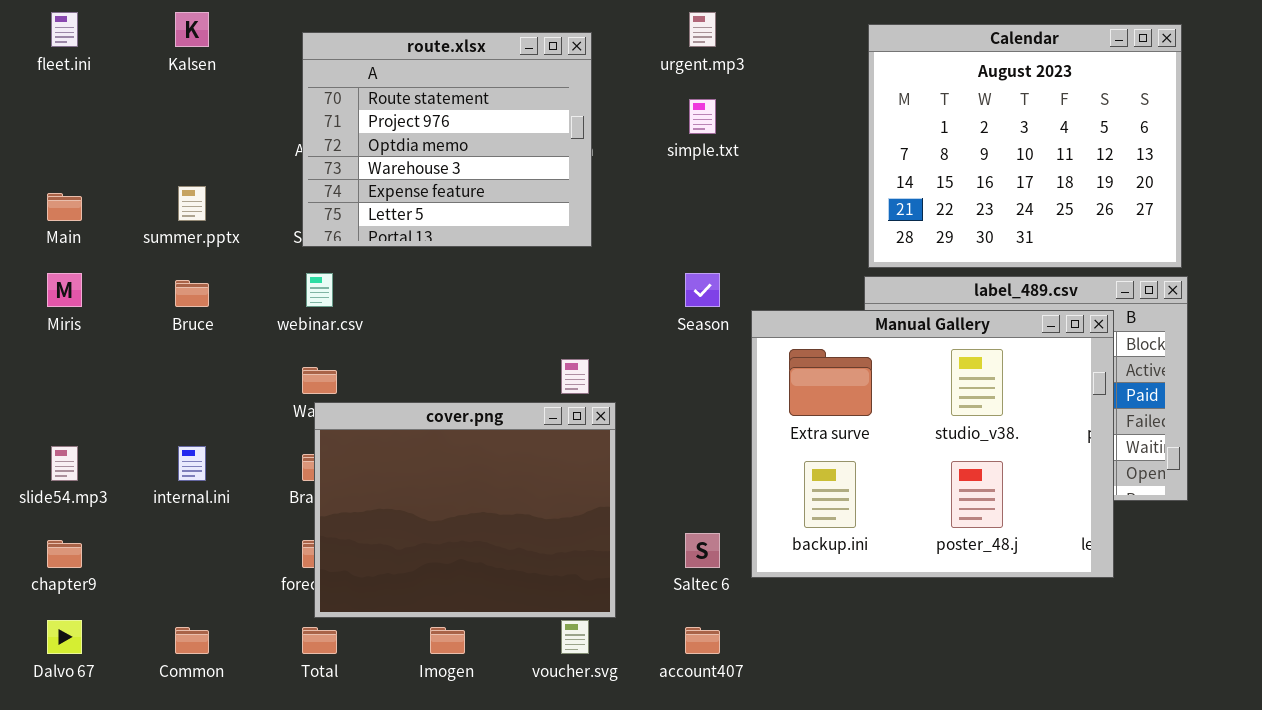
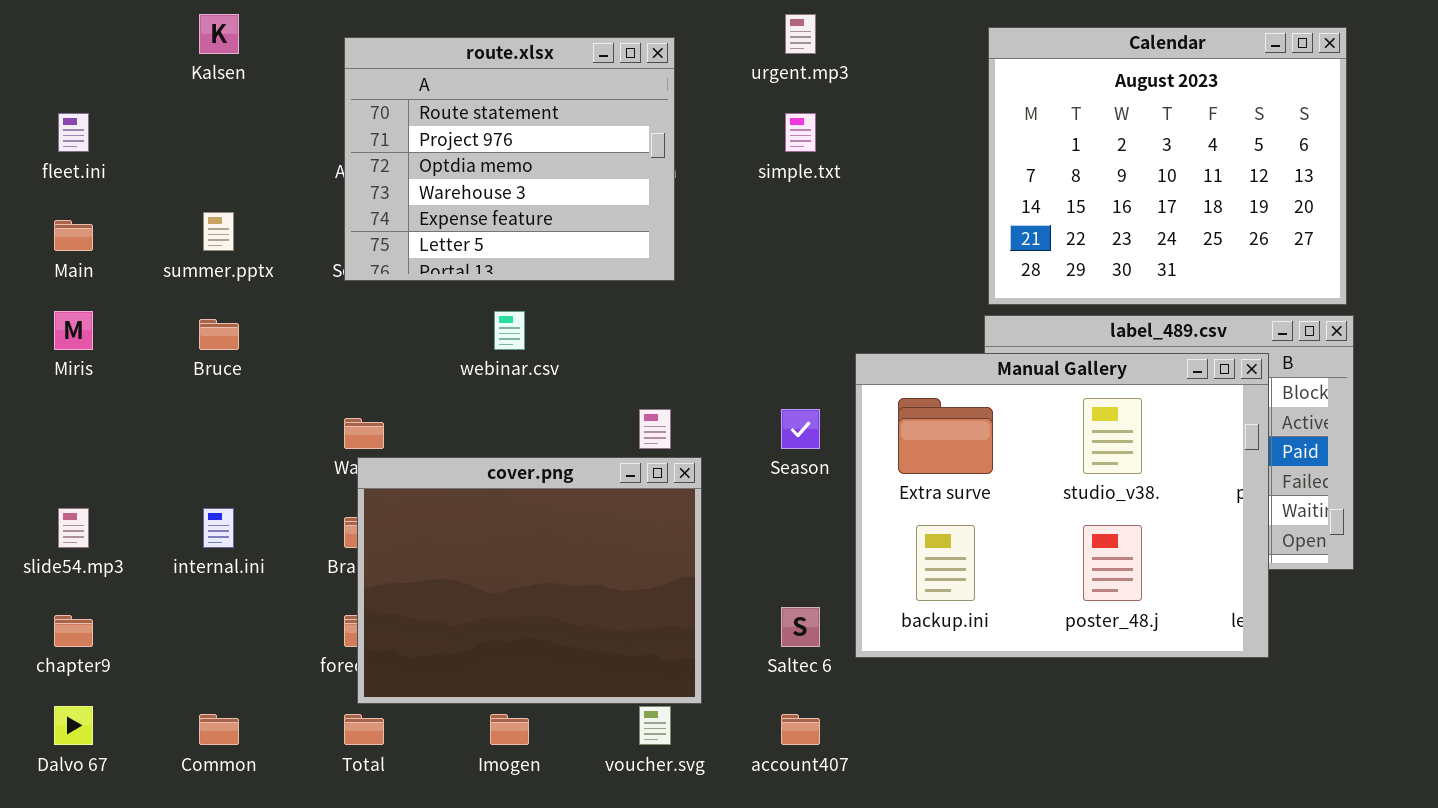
fleet.ini: [51,12,78,47] -> [58,113,89,152], moved
webinar.csv: [306,273,333,307] -> [494,311,525,350], moved
Season: [685,273,720,307] -> [781,409,820,449], moved

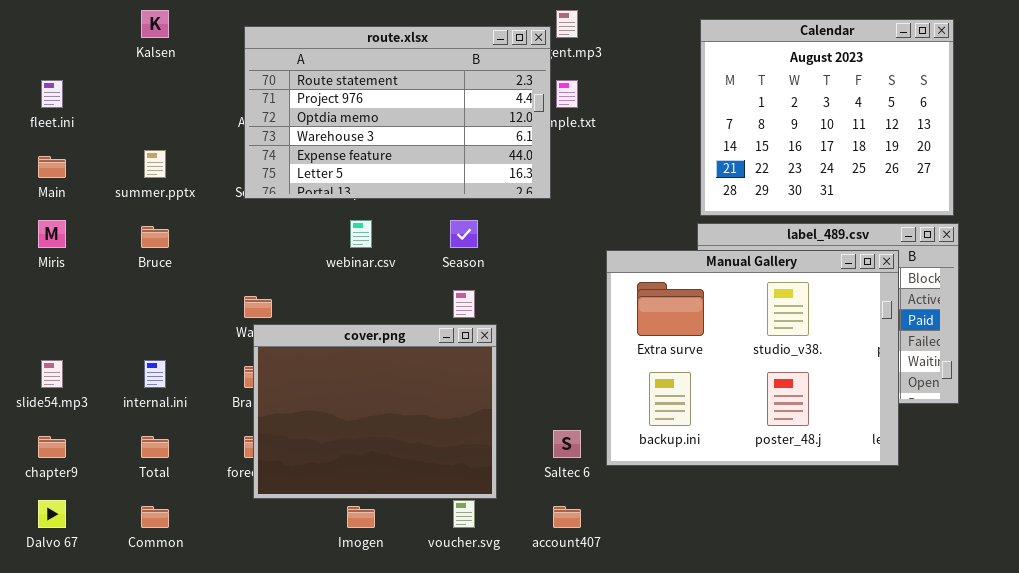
route.xlsx: [344,37,675,281] -> [244,26,551,199], resized
Season: [781,409,820,449] -> [450,220,478,248], moved
Total: [344,714,384,745] -> [141,436,169,458], moved

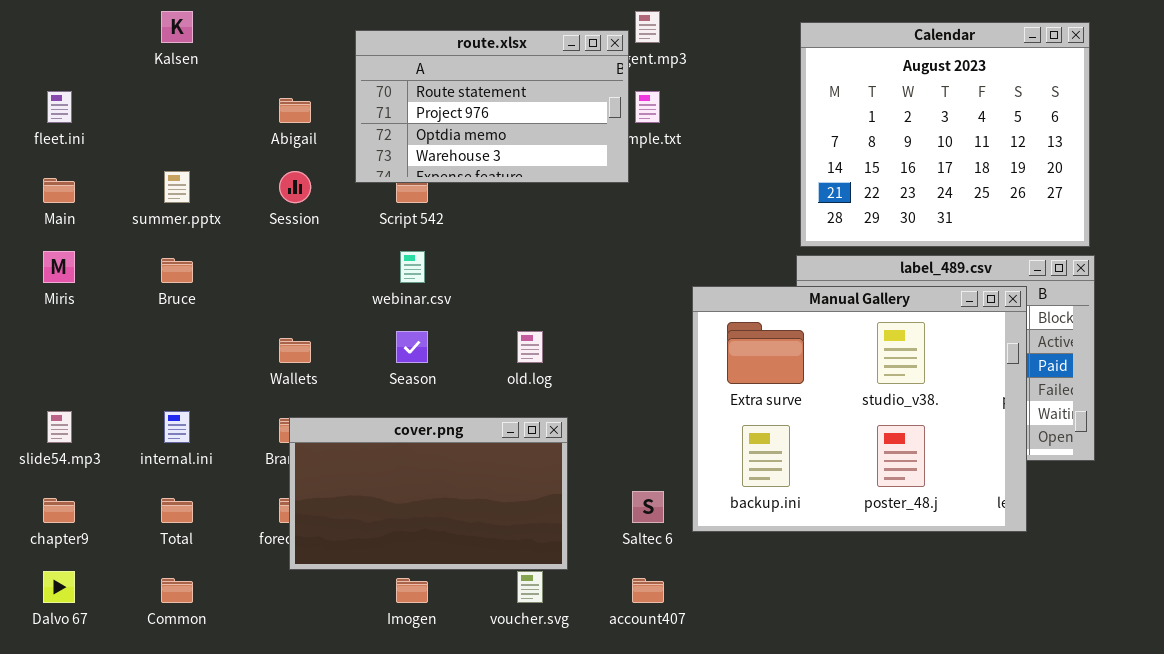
route.xlsx: [244,26,551,199] -> [355,30,629,183], resized
Season: [450,220,478,248] -> [396,331,428,363], moved
cover.png: [253,324,497,499] -> [289,417,568,570], resized

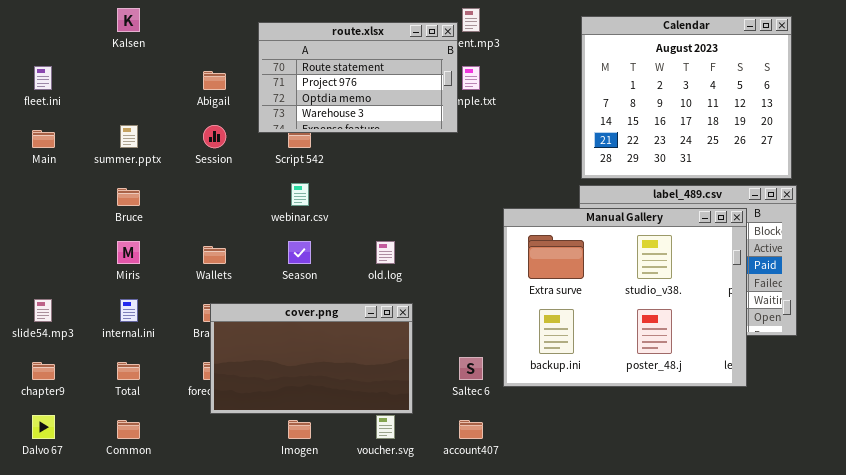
Miris: [43,251,75,283] -> [117,241,140,264], moved

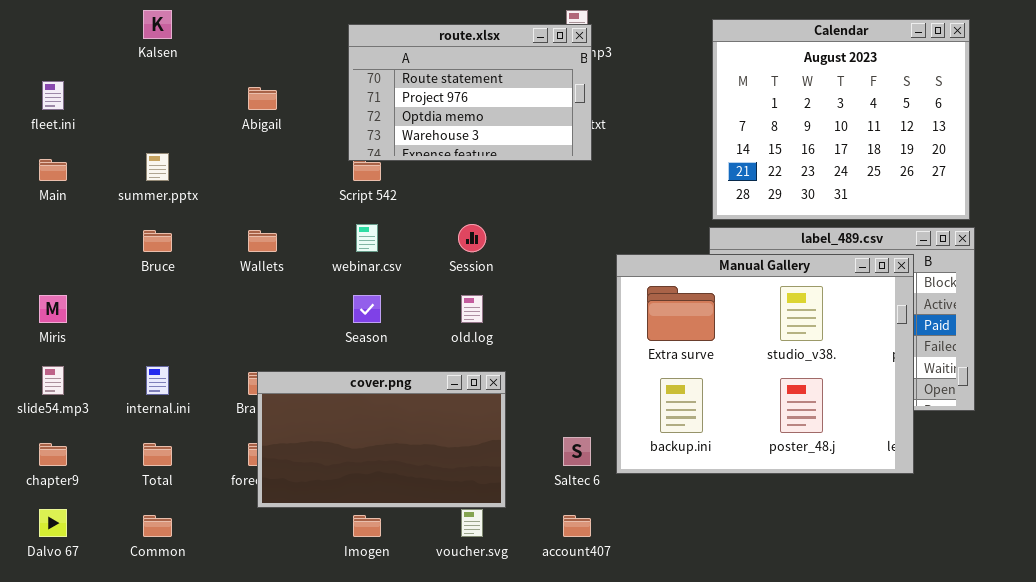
route.xlsx: [258,22,458,133] -> [348,24,592,161], moved
Session: [203,125,226,148] -> [458,224,486,252], moved
Miris: [117,241,140,264] -> [39,295,67,323], moved
Wallets: [203,246,226,264] -> [248,230,277,252], moved

